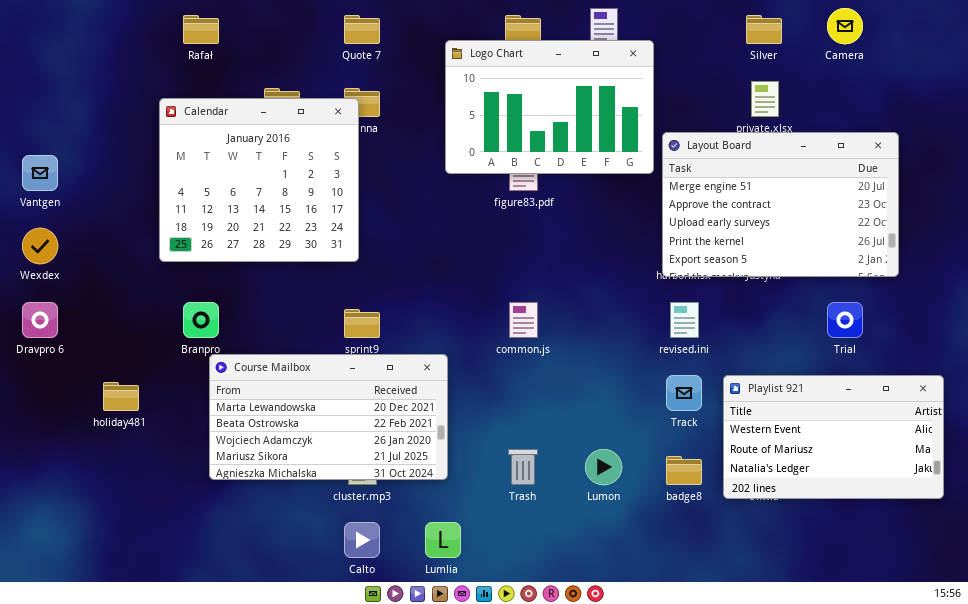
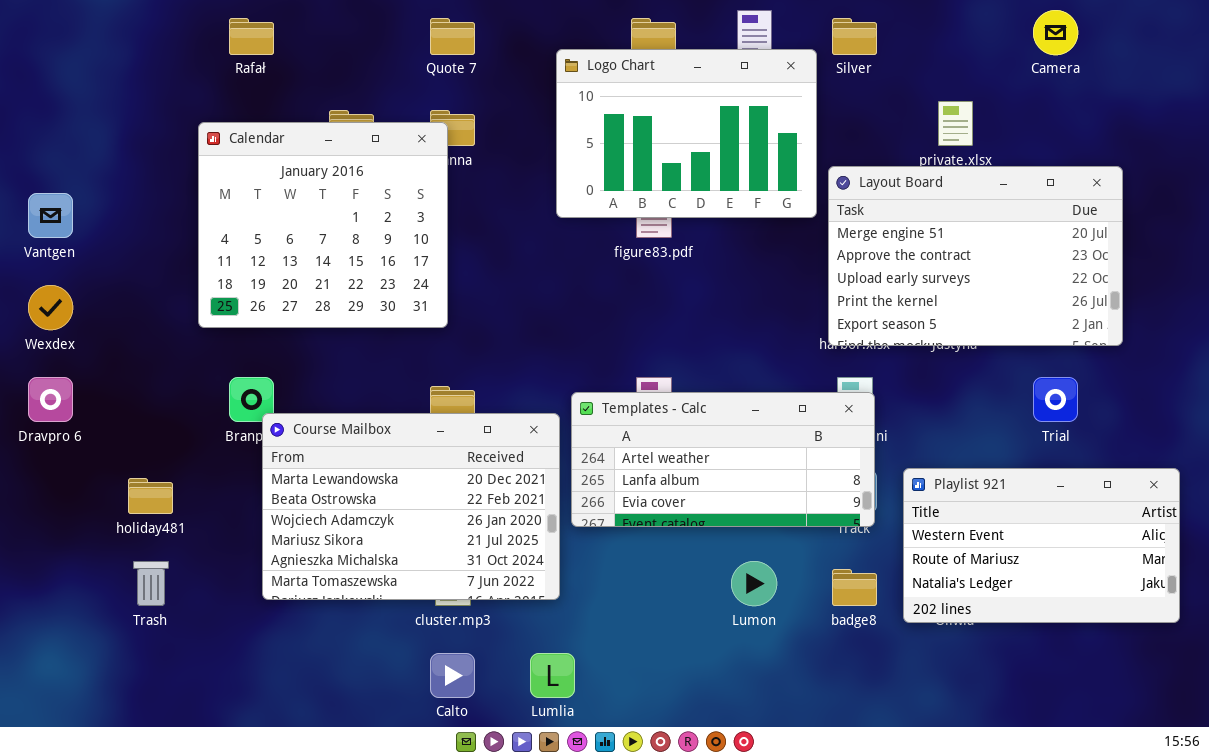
Silver: [746,15,782,44] -> [832,18,877,55], moved
Templates - Calc: none -> [571,392,875,527], opened
Course Mailbox: [209,354,448,480] -> [262,413,560,600], resized
Trash: [508,449,538,485] -> [133,561,169,606], moved

